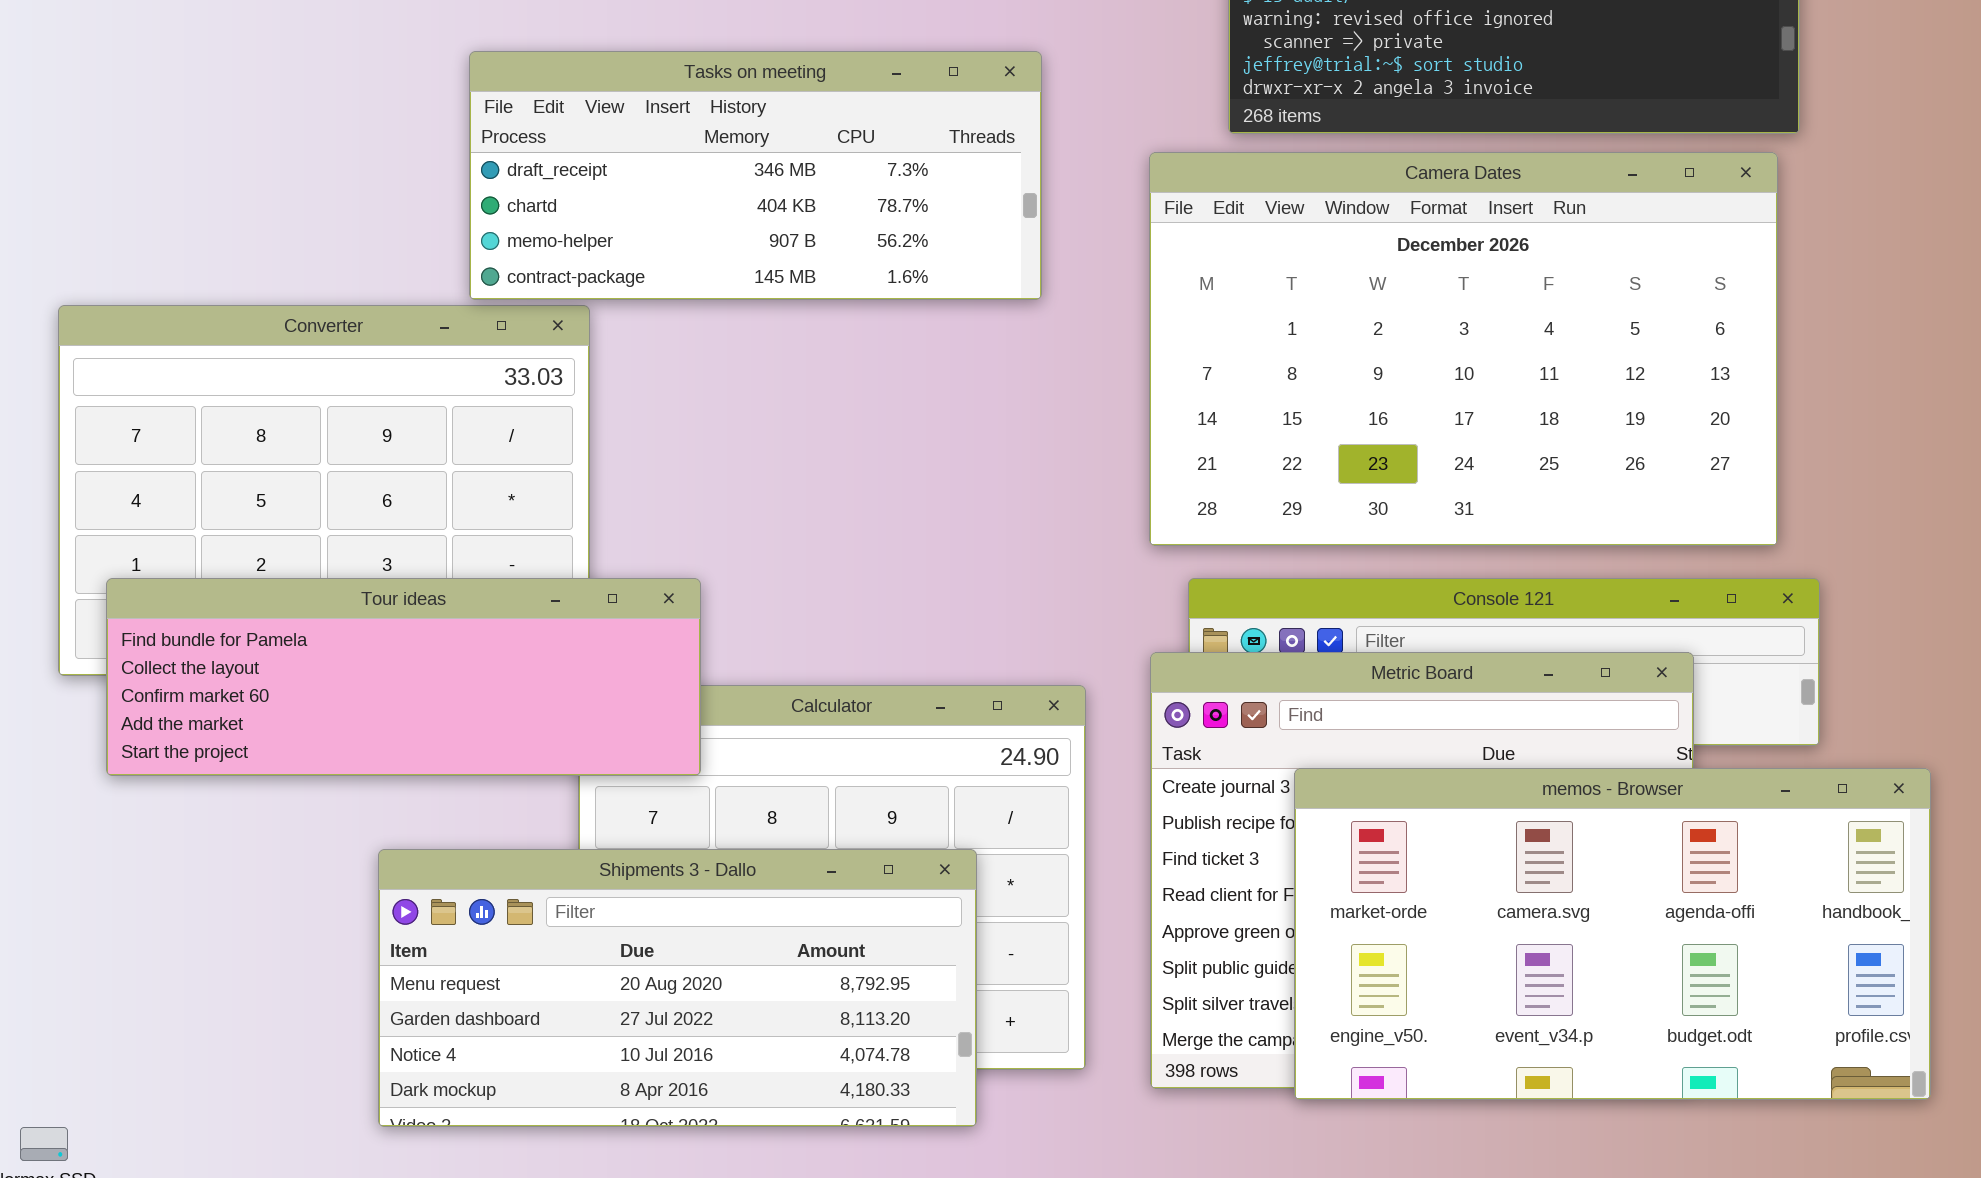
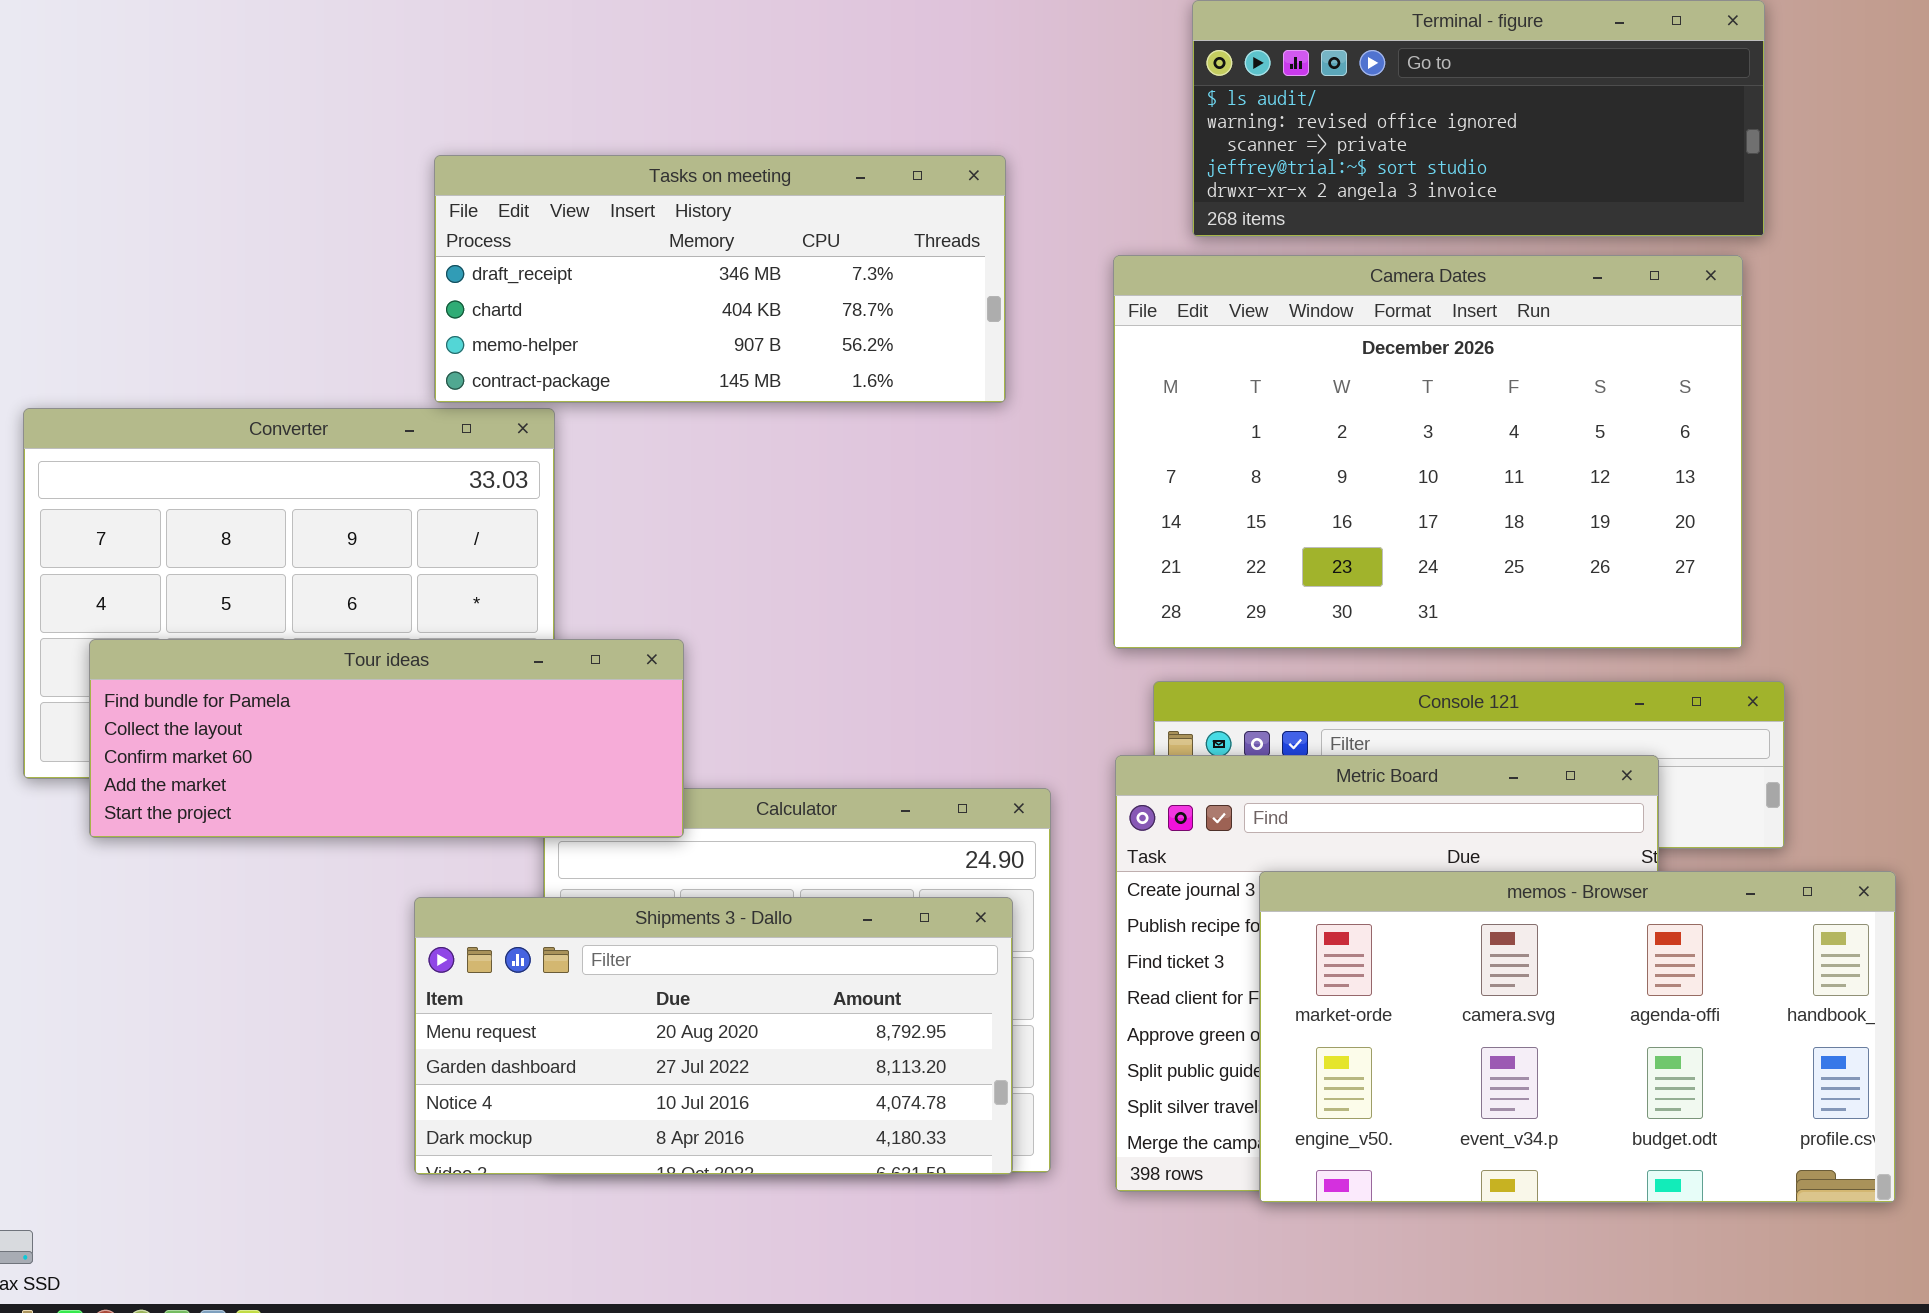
Tour ideas: [106,578,701,776] -> [89,639,684,838], moved
Shipments 3 - Dallo: [378,849,977,1127] -> [414,897,1013,1175], moved

